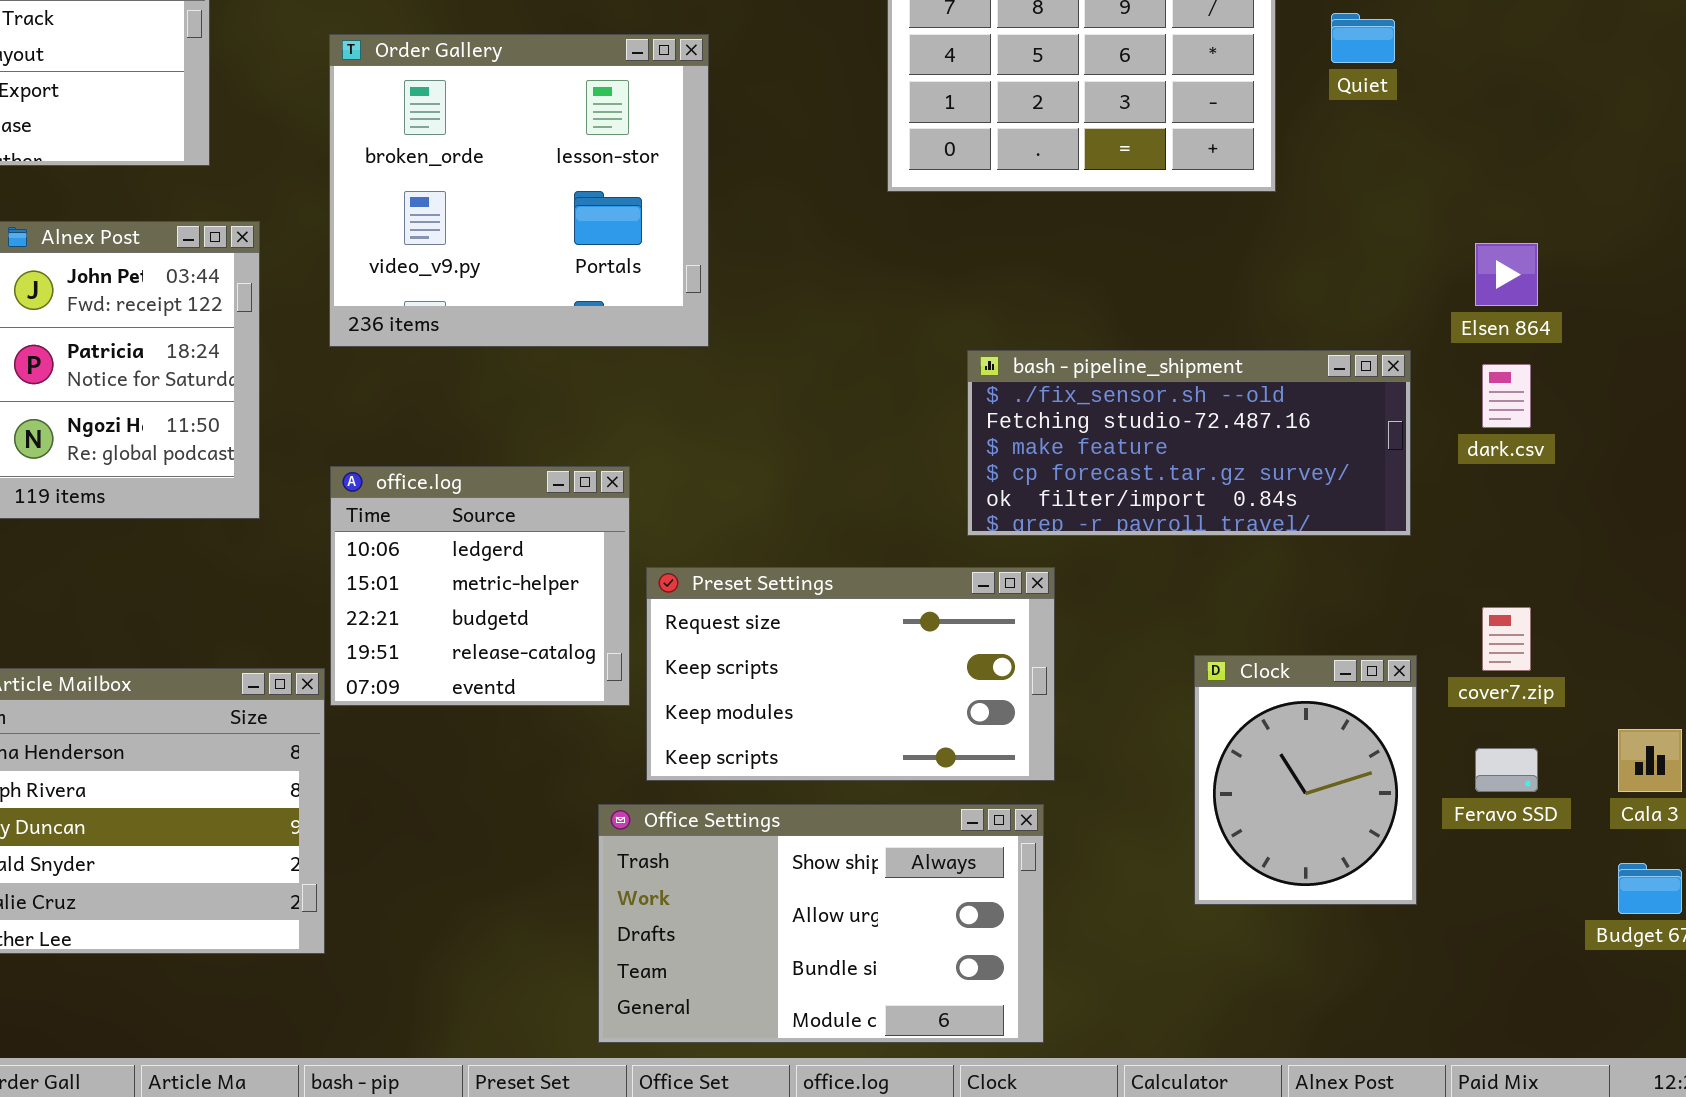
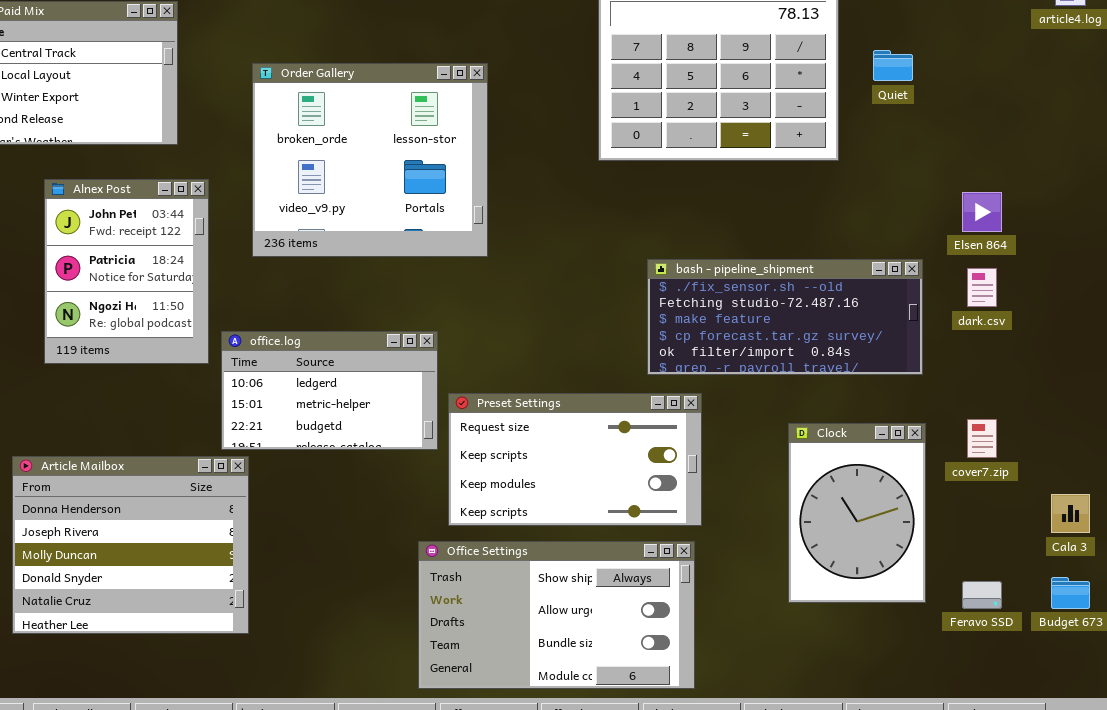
office.log: [330,466,630,706] -> [221,331,438,450], resized
Clock: [1194,655,1417,905] -> [788,423,926,603], resized
Feravo SSD: [1475,748,1538,792] -> [962,581,1002,609], moved

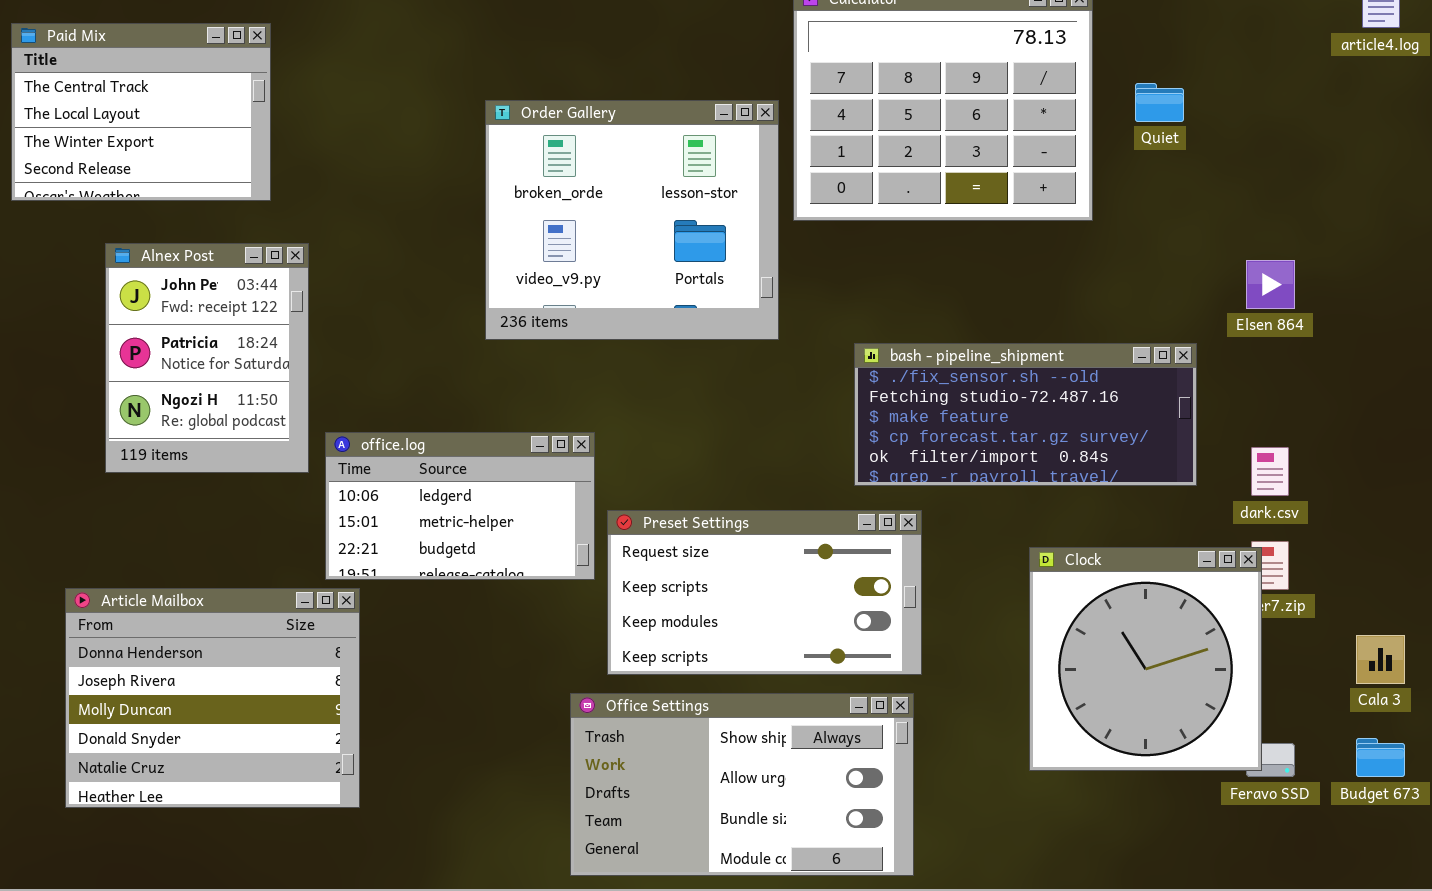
Order Gallery: [252,63,488,257] -> [485,100,779,340], moved
dark.csv: [967,268,997,307] -> [1251,447,1289,496], moved
Clock: [788,423,926,603] -> [1029,547,1262,771], resized

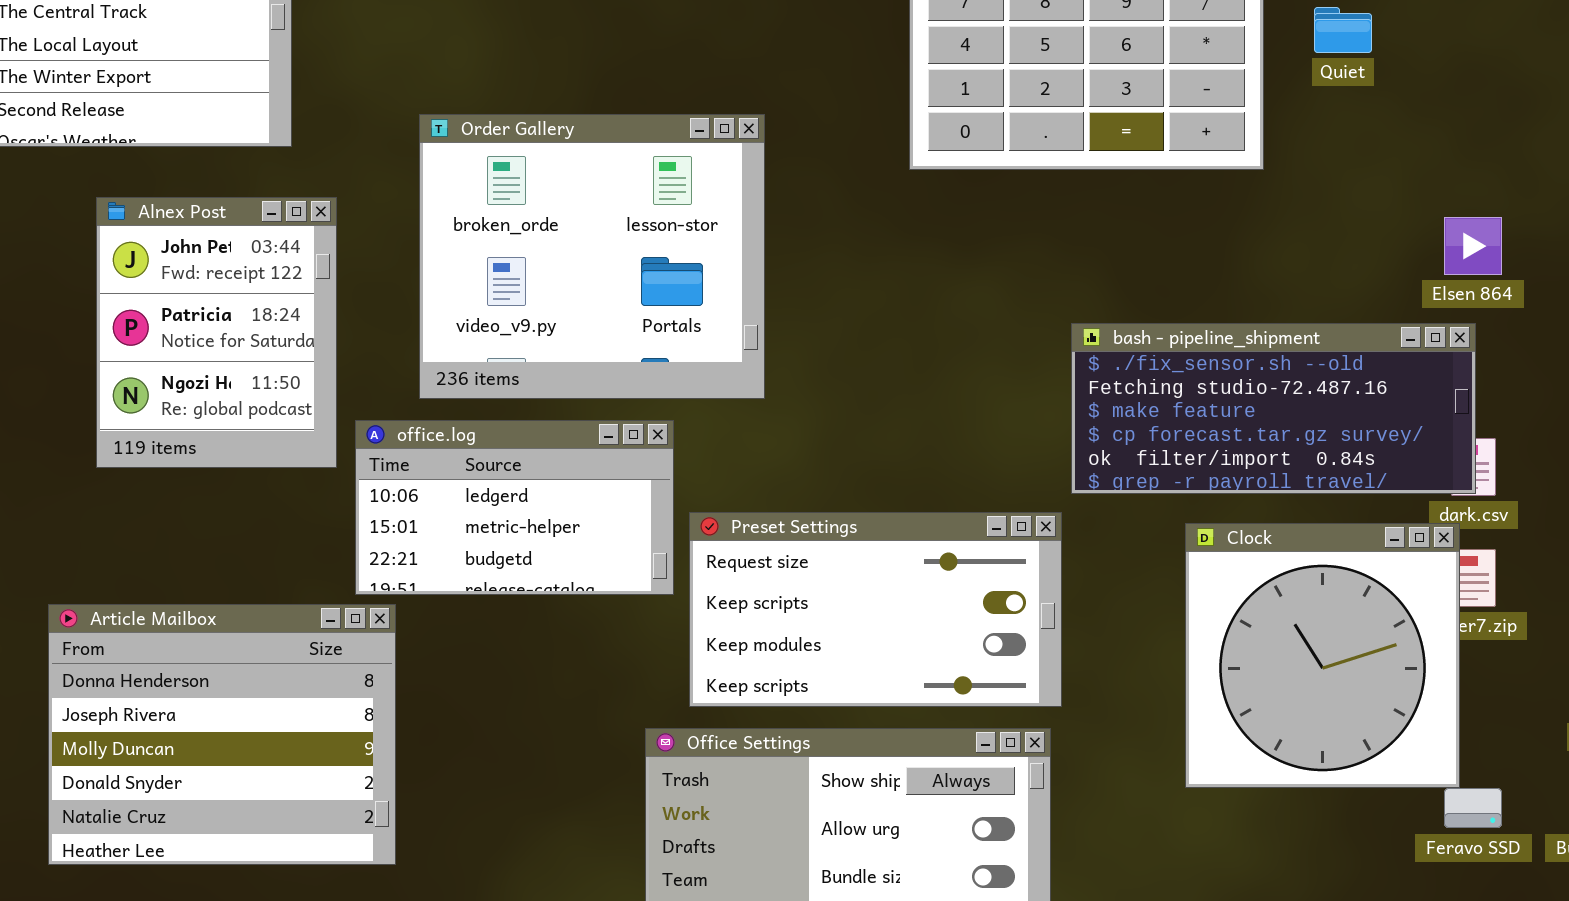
Order Gallery: [485,100,779,340] -> [419,114,765,399], moved
bash - pipeline_shipment: [854,343,1197,486] -> [1071,323,1476,494], moved
Clock: [1029,547,1262,771] -> [1185,523,1460,788], moved

